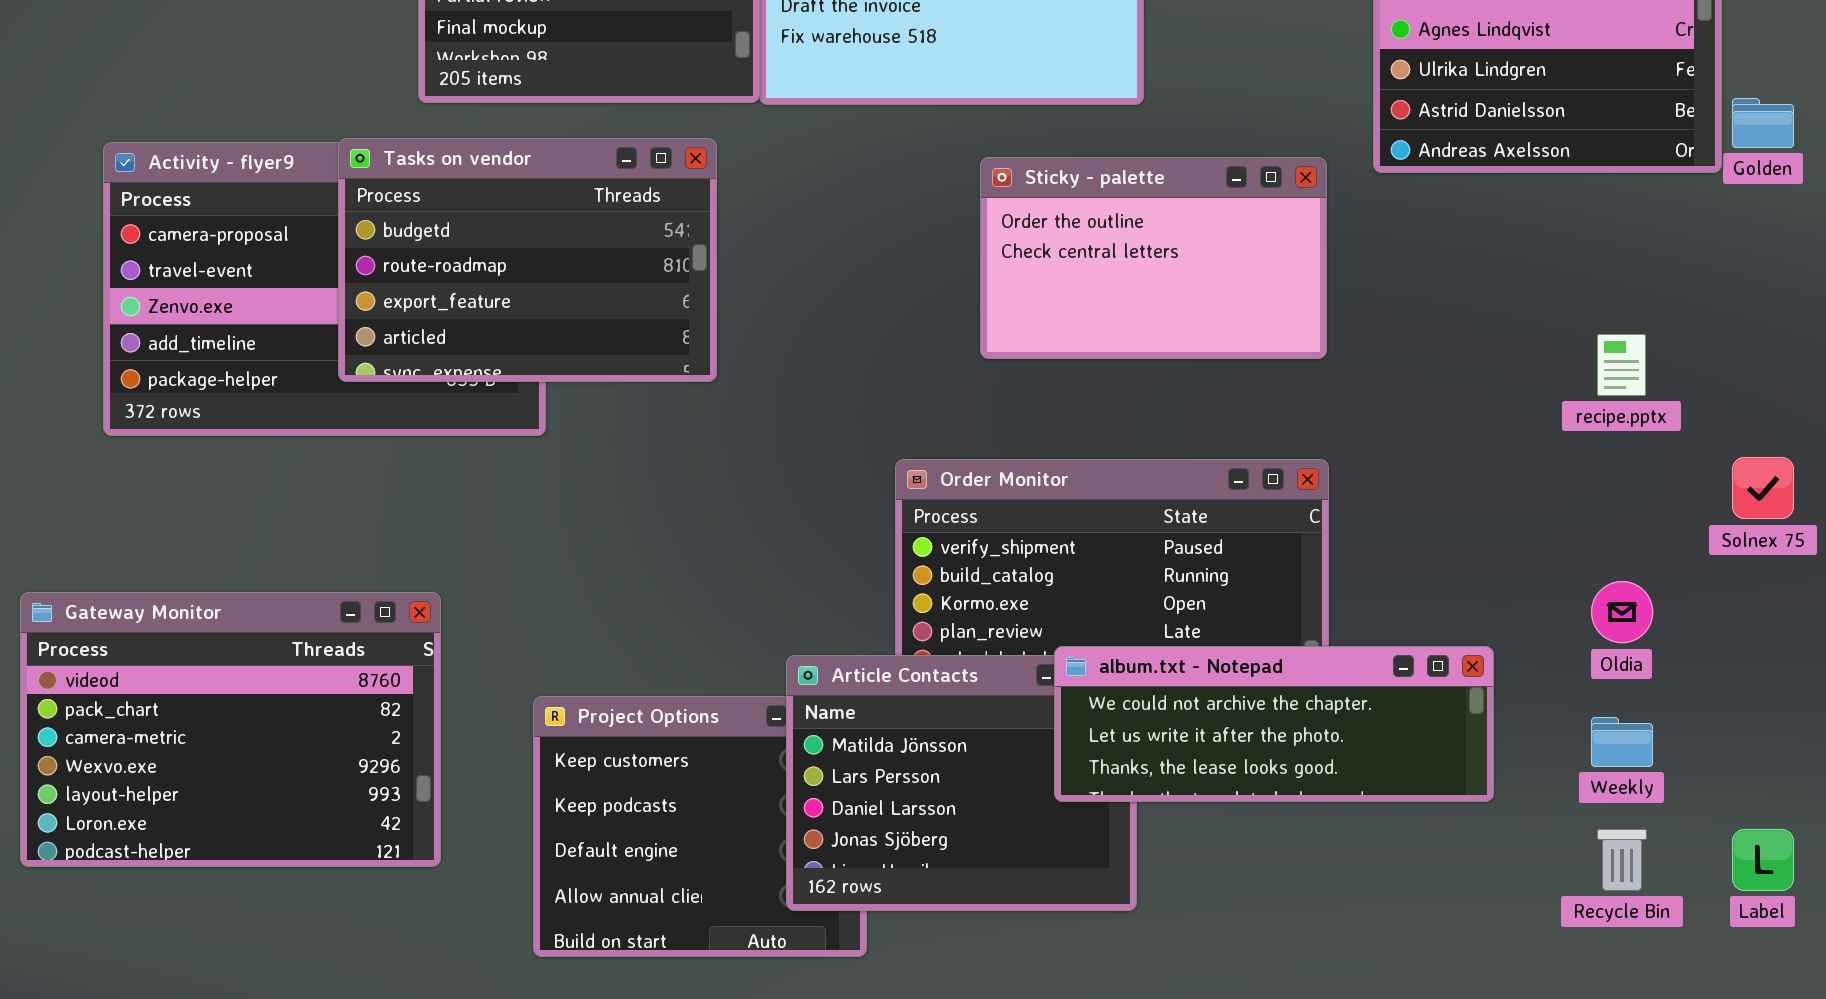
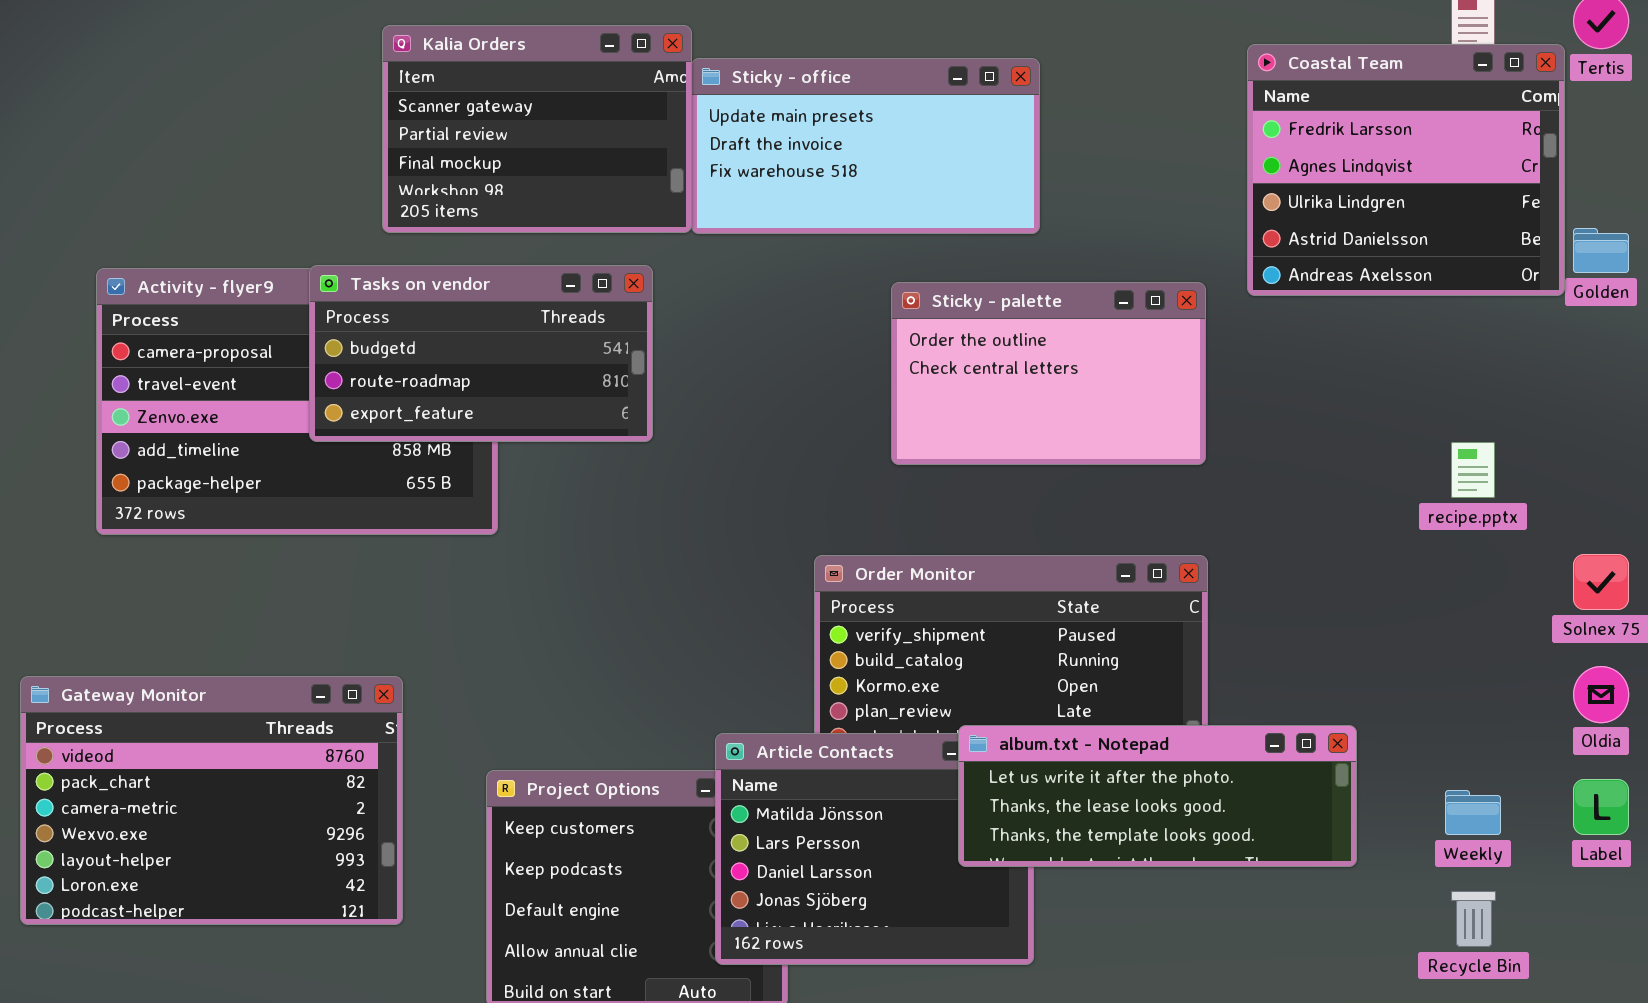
Tasks on vendor: [338,138,717,382] -> [309,265,653,442], resized
Oldia: [1591,581,1653,643] -> [1573,666,1629,723], moved
album.txt - Notepad: [1054,646,1494,802] -> [958,725,1357,867], scrolled down 1 row
Label: [1732,829,1794,891] -> [1573,779,1629,835], moved

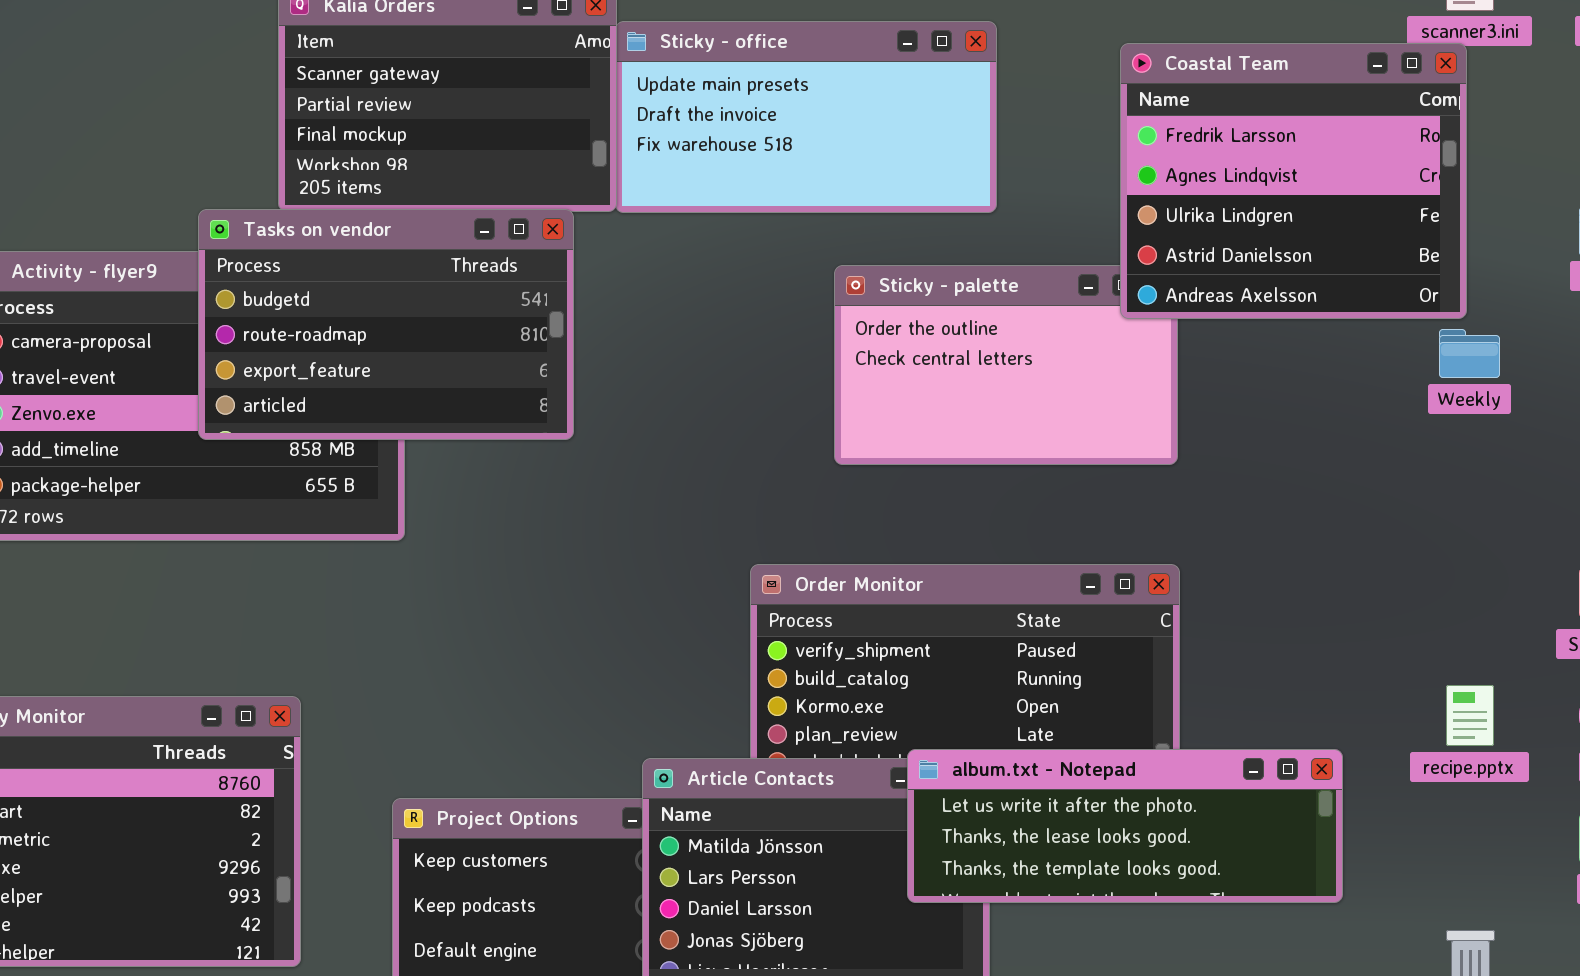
Coastal Team: [1247,44,1565,296] -> [1120,43,1467,319], moved
Tasks on vendor: [309,265,653,442] -> [198,209,574,440], resized
recipe.pptx: [1451,442,1495,498] -> [1446,685,1494,746], moved
Weekly: [1445,790,1501,835] -> [1439,329,1500,378], moved

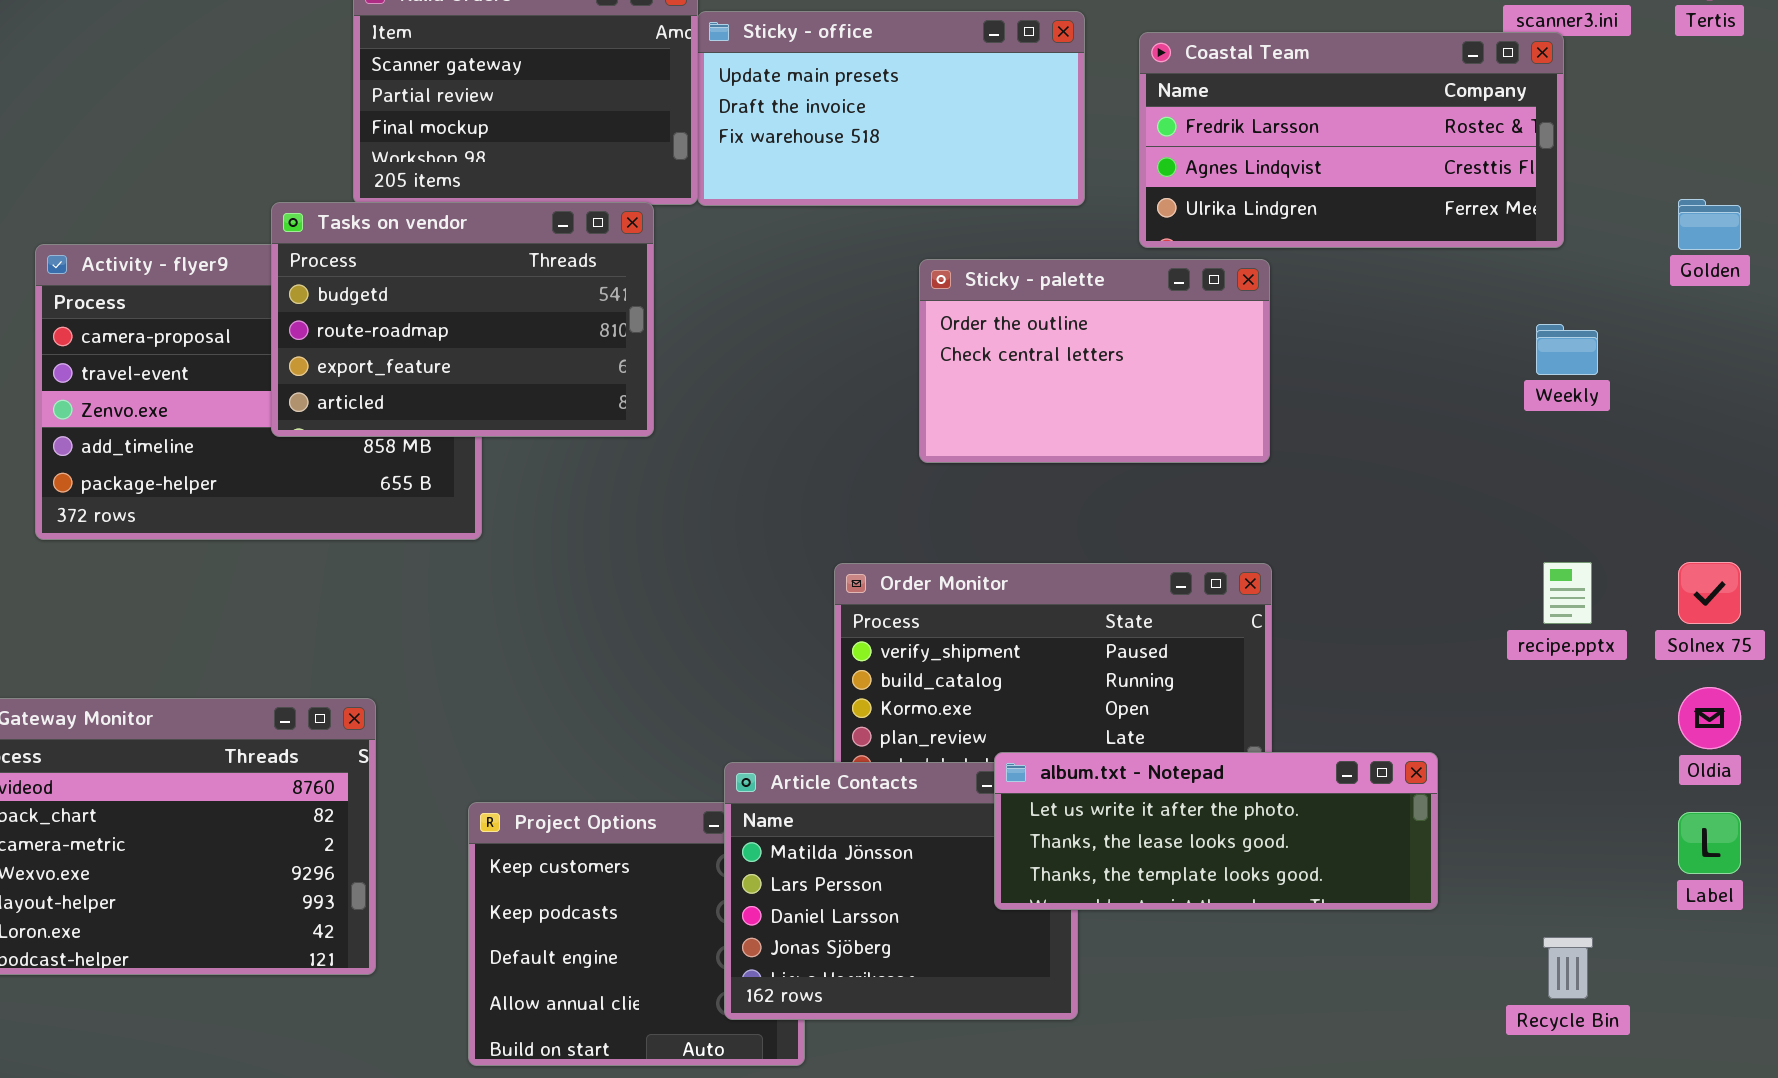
Coastal Team: [1120,43,1467,319] -> [1139,32,1564,248], resized
recipe.pptx: [1446,685,1494,746] -> [1543,562,1592,624], moved

